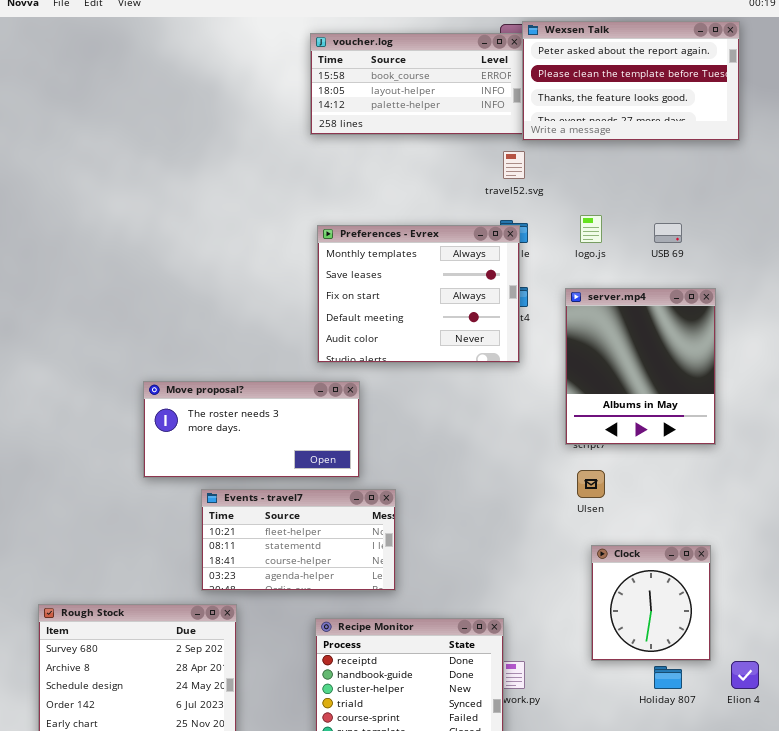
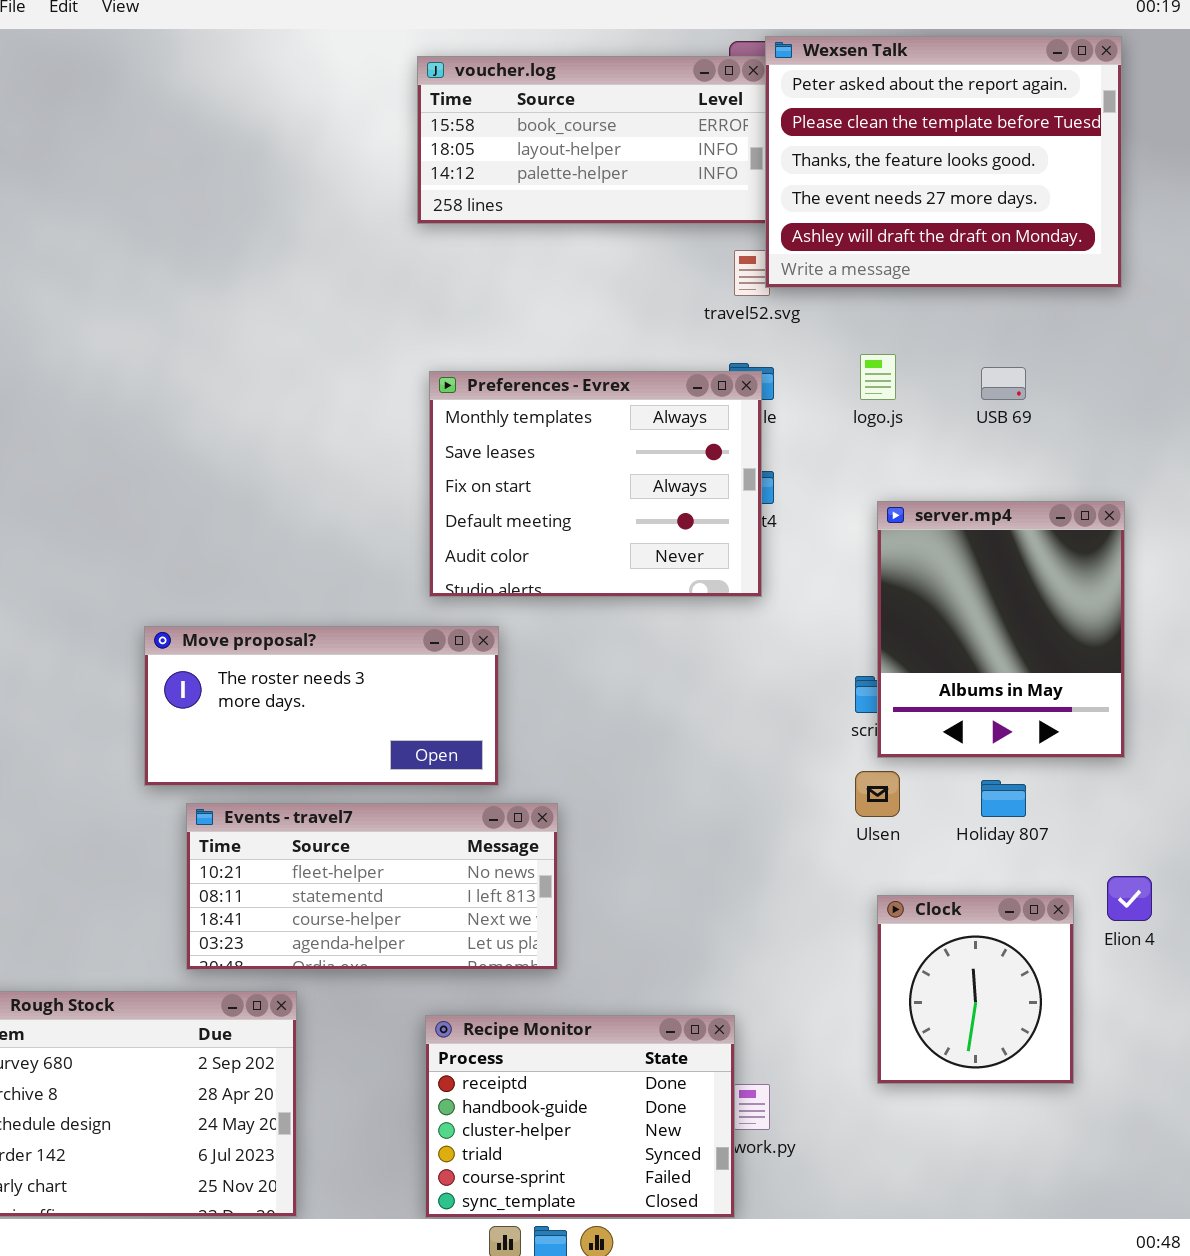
Wexsen Talk: [522,21,740,141] -> [765,36,1122,288], resized
server.mp4: [565,288,716,445] -> [877,501,1125,758], moved
Events - travel7: [201,489,396,591] -> [186,803,558,970], resized
Elion 4: [731,661,759,689] -> [1107,876,1152,921], moved
Holiday 807: [654,666,682,689] -> [981,780,1026,817], moved

